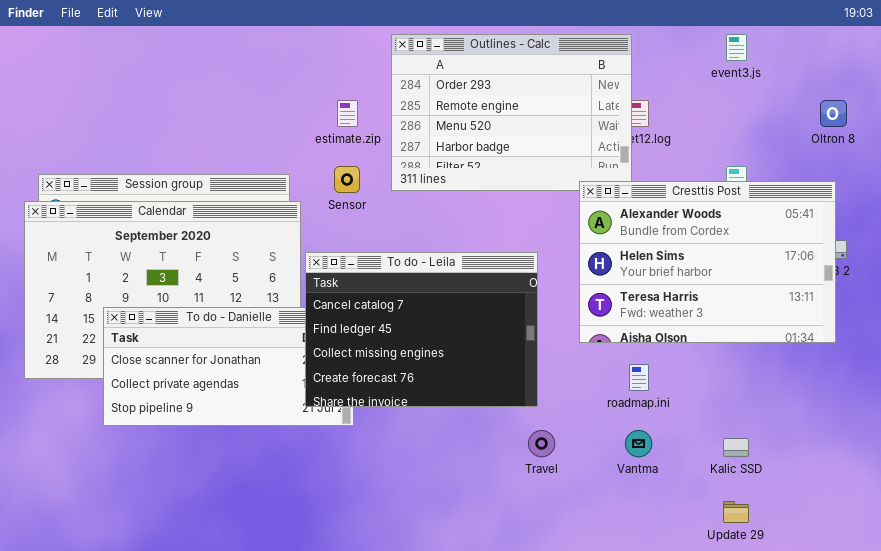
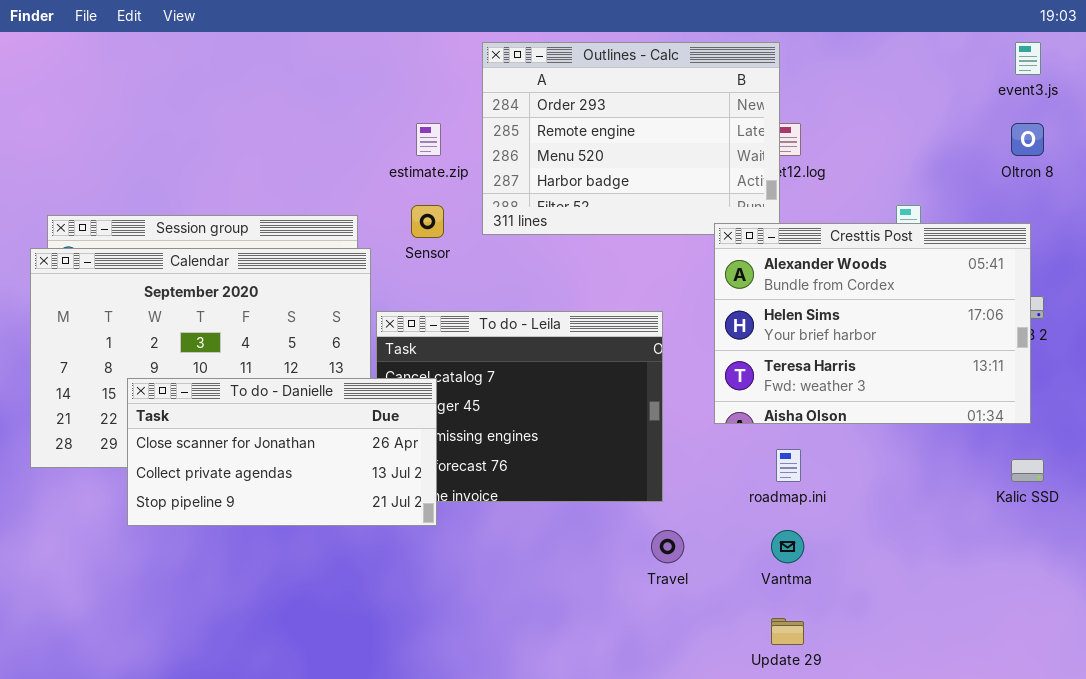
event3.js: [726,34,747,61] -> [1015,42,1041,75], moved
To do - Danielle: [103,307,354,426] -> [127,378,437,526], raised
Kalic SSD: [723,438,749,457] -> [1011,459,1044,482], moved
Update 29: [723,501,749,523] -> [771,618,804,645], moved

